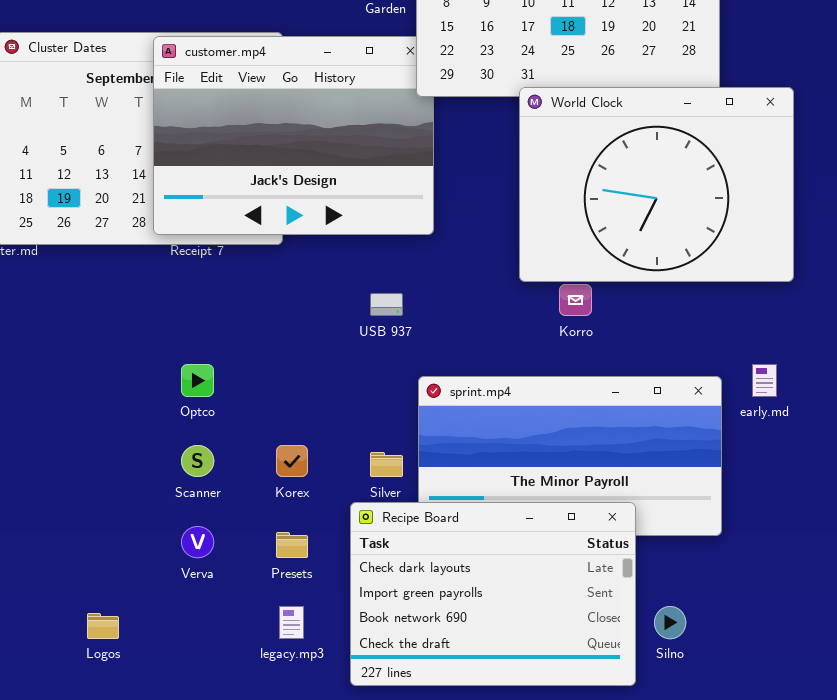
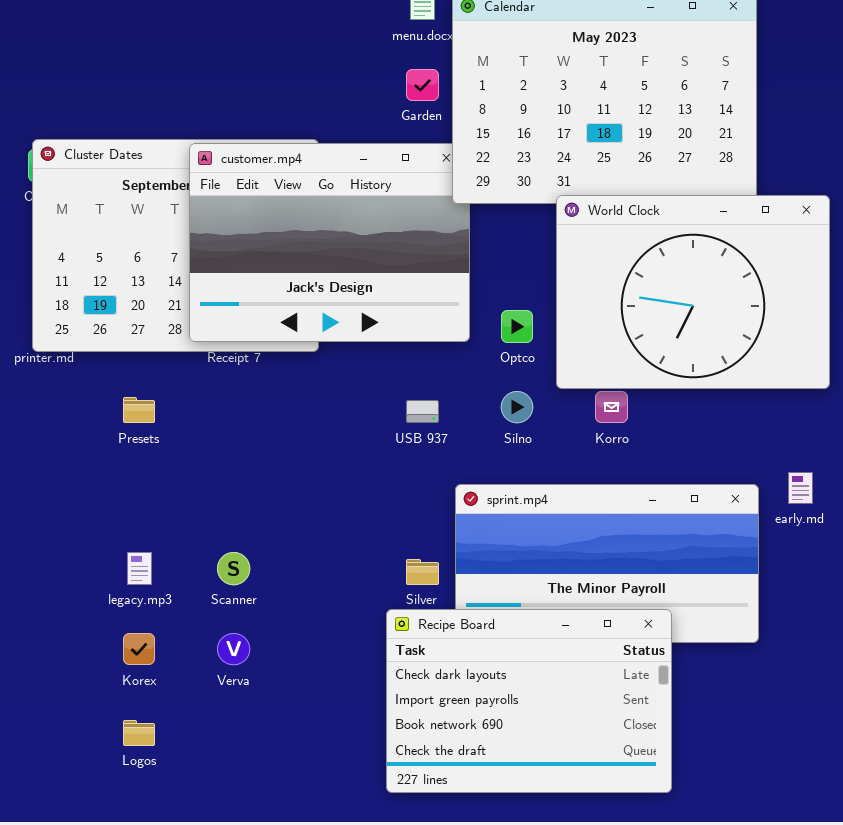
Optco: [181,364,214,397] -> [501,310,533,343], moved
Korex: [276,445,308,477] -> [123,633,155,665], moved
Presets: [276,532,308,558] -> [123,397,155,423], moved
legacy.mp3: [279,606,304,639] -> [127,552,152,585], moved
Silno: [654,606,686,639] -> [501,391,533,423], moved

